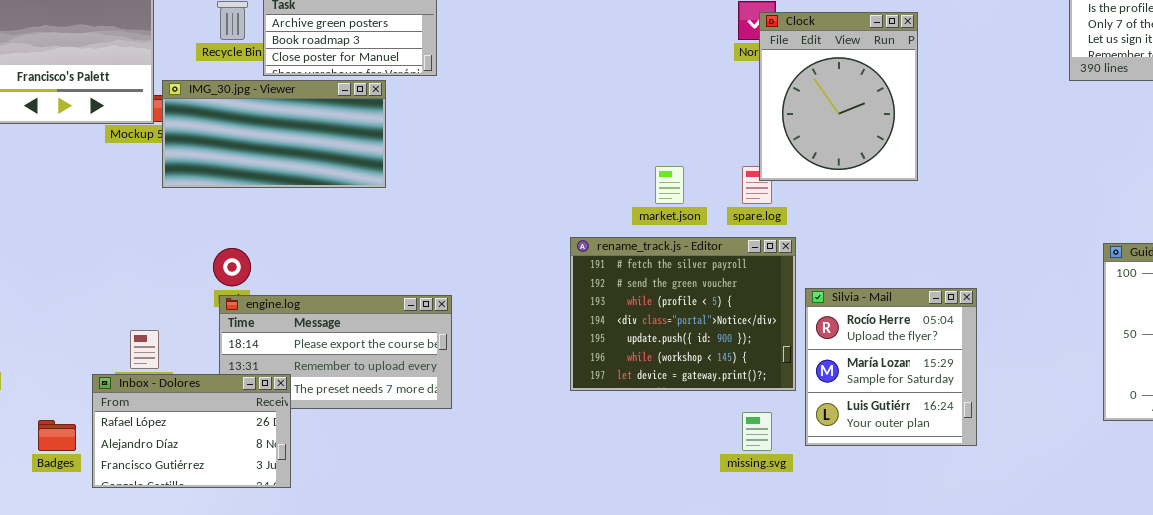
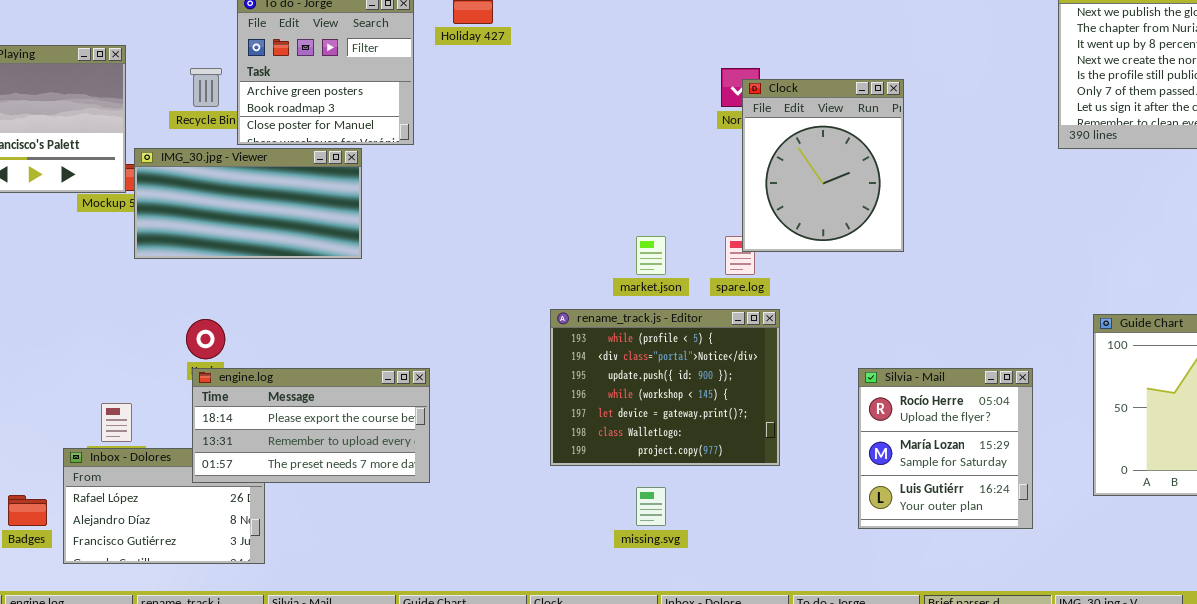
rename_track.js - Editor: [570,237,796,391] -> [550,309,780,466], scrolled down 2 rows
Silvia - Mail: [805,288,977,446] -> [858,368,1033,529], moved
engine.log: [219,295,452,409] -> [192,368,430,483], raised
missing.svg: [742,412,772,451] -> [636,487,666,526], moved

